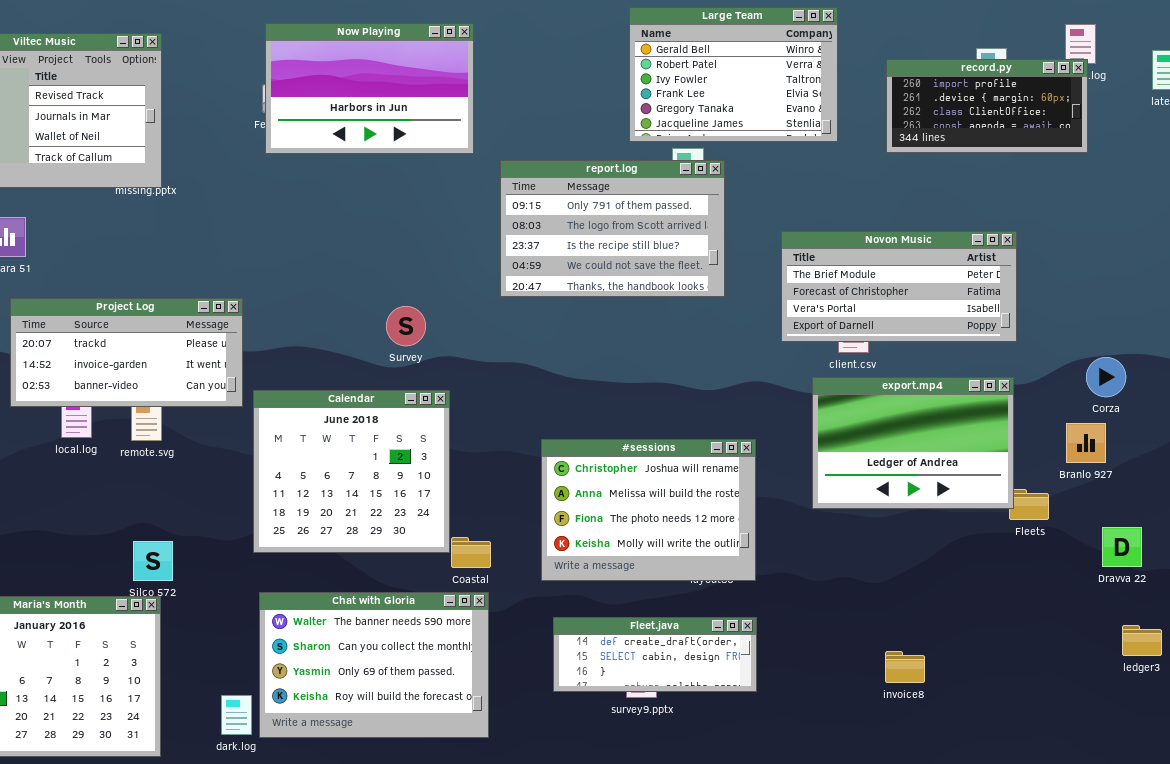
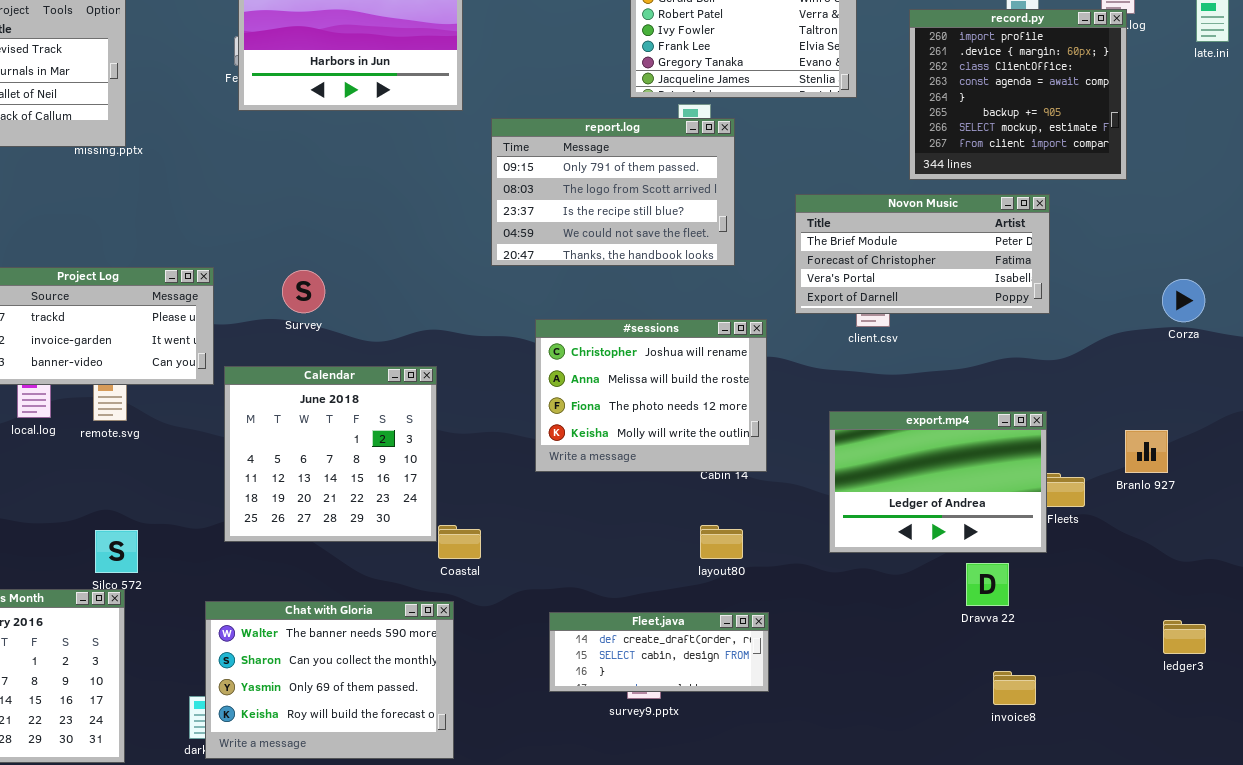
record.py: [886,59,1088,153] -> [909,9,1127,180], resized
Survey: [386,306,426,346] -> [282,270,325,313], moved
Corza: [1086,357,1126,397] -> [1162,279,1205,322], moved
export.mp4: [812,377,1014,509] -> [829,411,1047,553], moved
Branlo 927: [1066,423,1106,463] -> [1125,430,1168,473], moved
#sessions: [541,439,756,581] -> [535,319,767,472], moved
Dravva 22: [1102,527,1142,567] -> [966,563,1009,606], moved
Chat with Gloria: [259,592,489,738] -> [205,601,454,759], moved
invoice8: [885,651,925,683] -> [993,671,1036,705], moved

